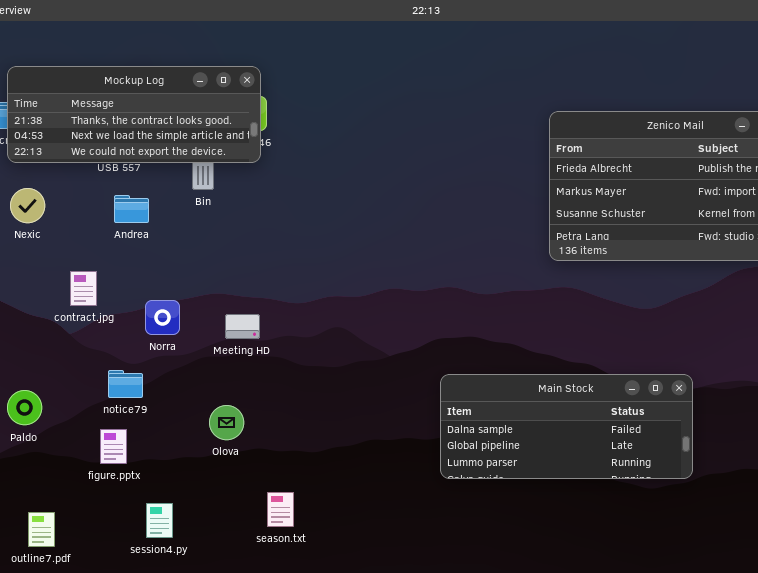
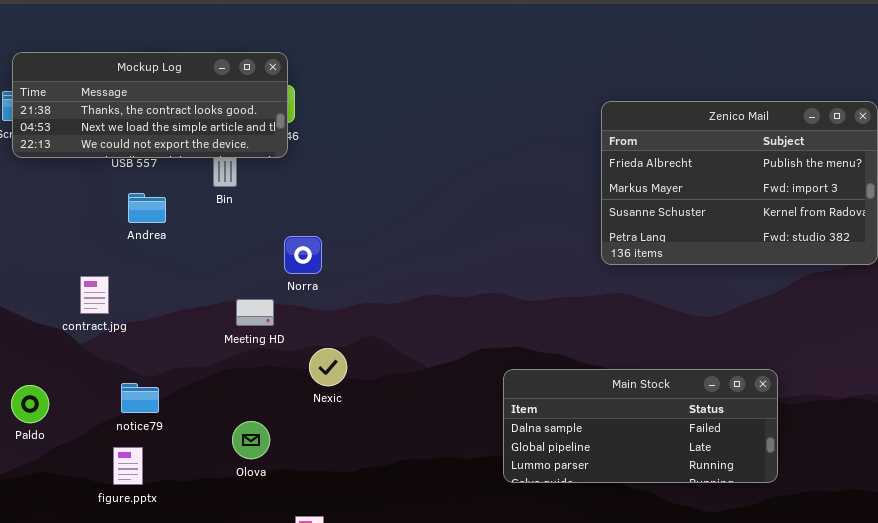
Nexic: [10,188,45,223] -> [309,348,347,386], moved
Norra: [145,300,180,335] -> [284,236,322,274], moved
Meeting HD: [225,314,260,339] -> [236,299,274,326], moved
Main Stock: [440,374,693,479] -> [503,369,778,483], moved
Paldo: [7,390,42,425] -> [11,385,49,423], moved

